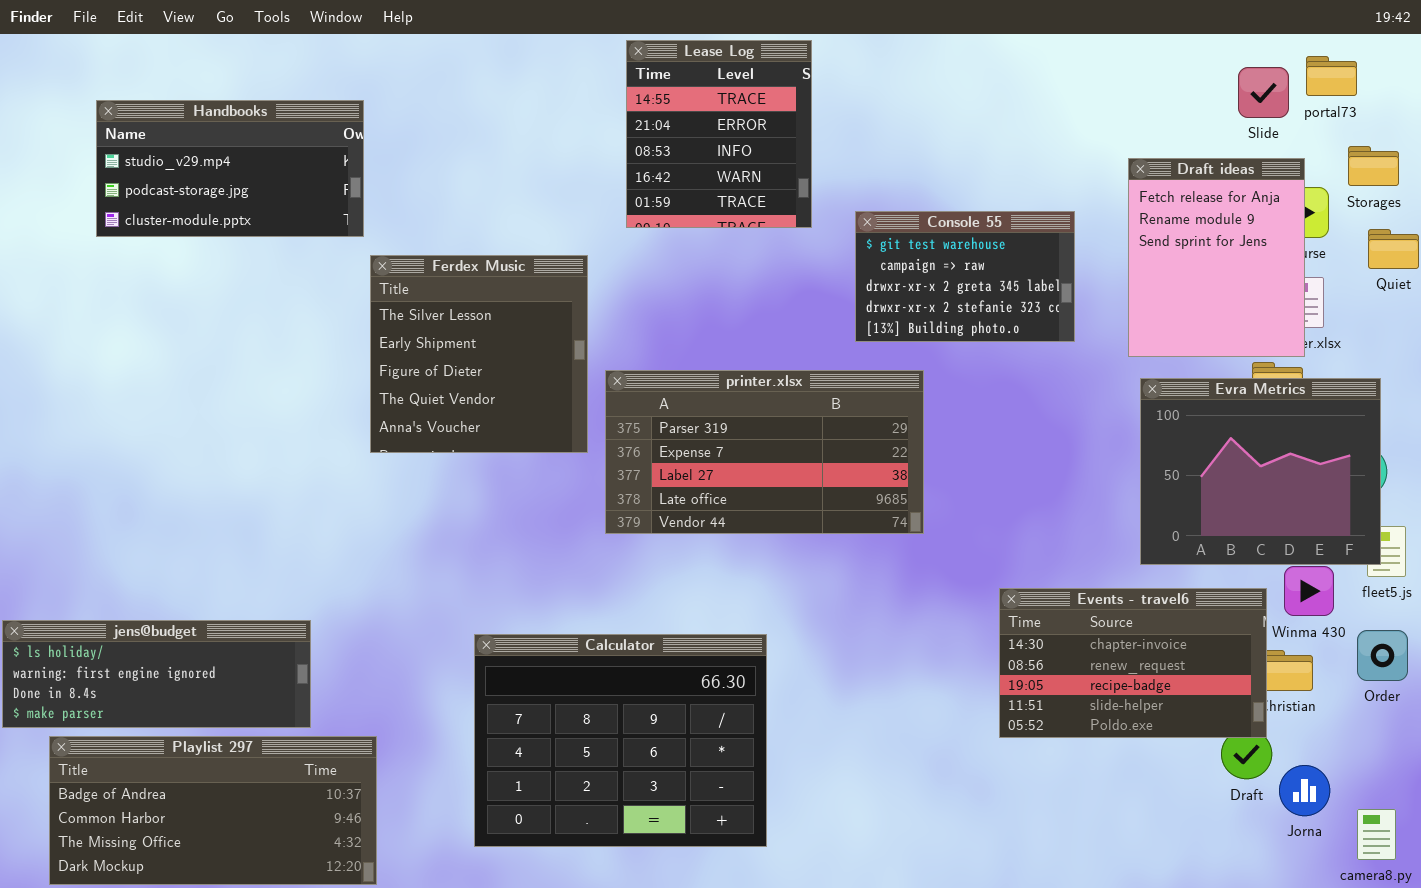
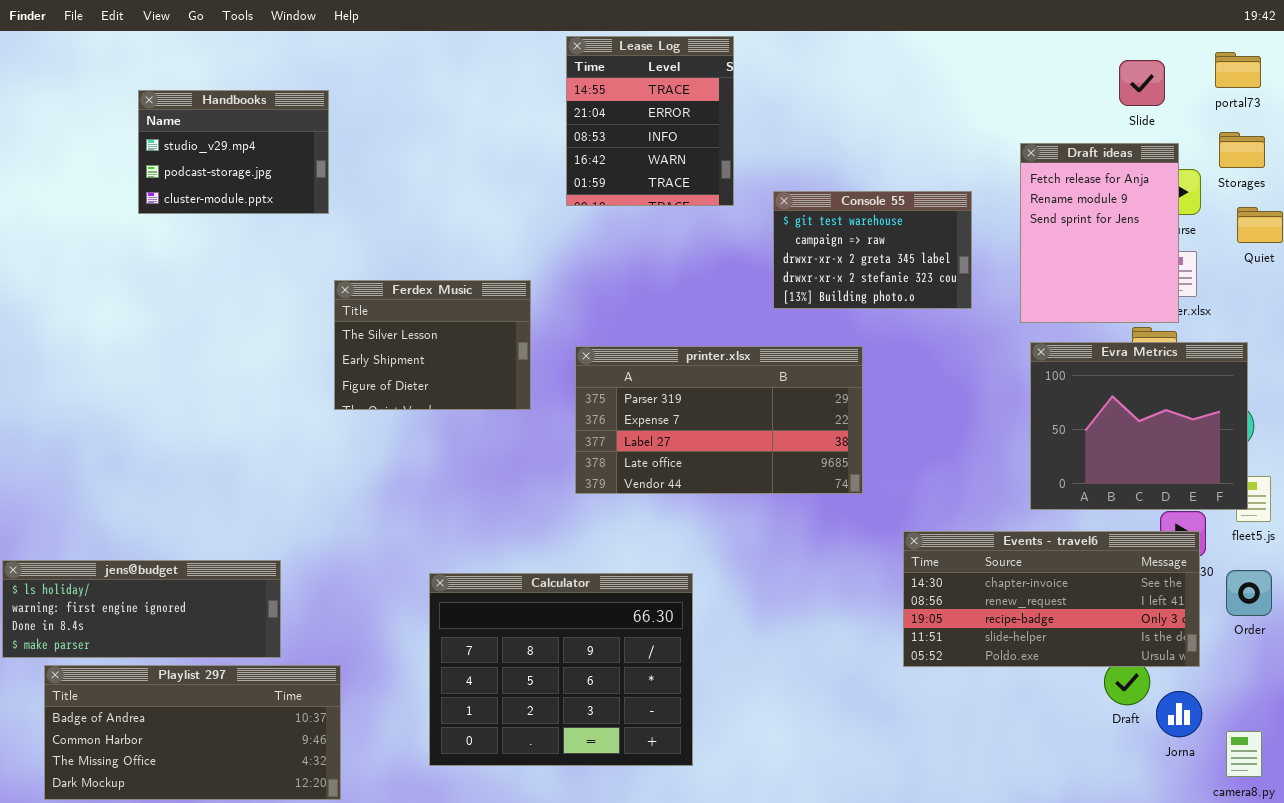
portal73: [1306,56,1357,96] -> [1215,52,1261,88], moved
Handbooks: [96,100,364,237] -> [138,90,329,214], resized
Ferdex Music: [370,255,588,453] -> [334,280,531,410], resized
printer.xlsx: [605,370,924,534] -> [575,346,863,494], moved
Events - travel6: [999,588,1267,738] -> [903,531,1200,667], resized

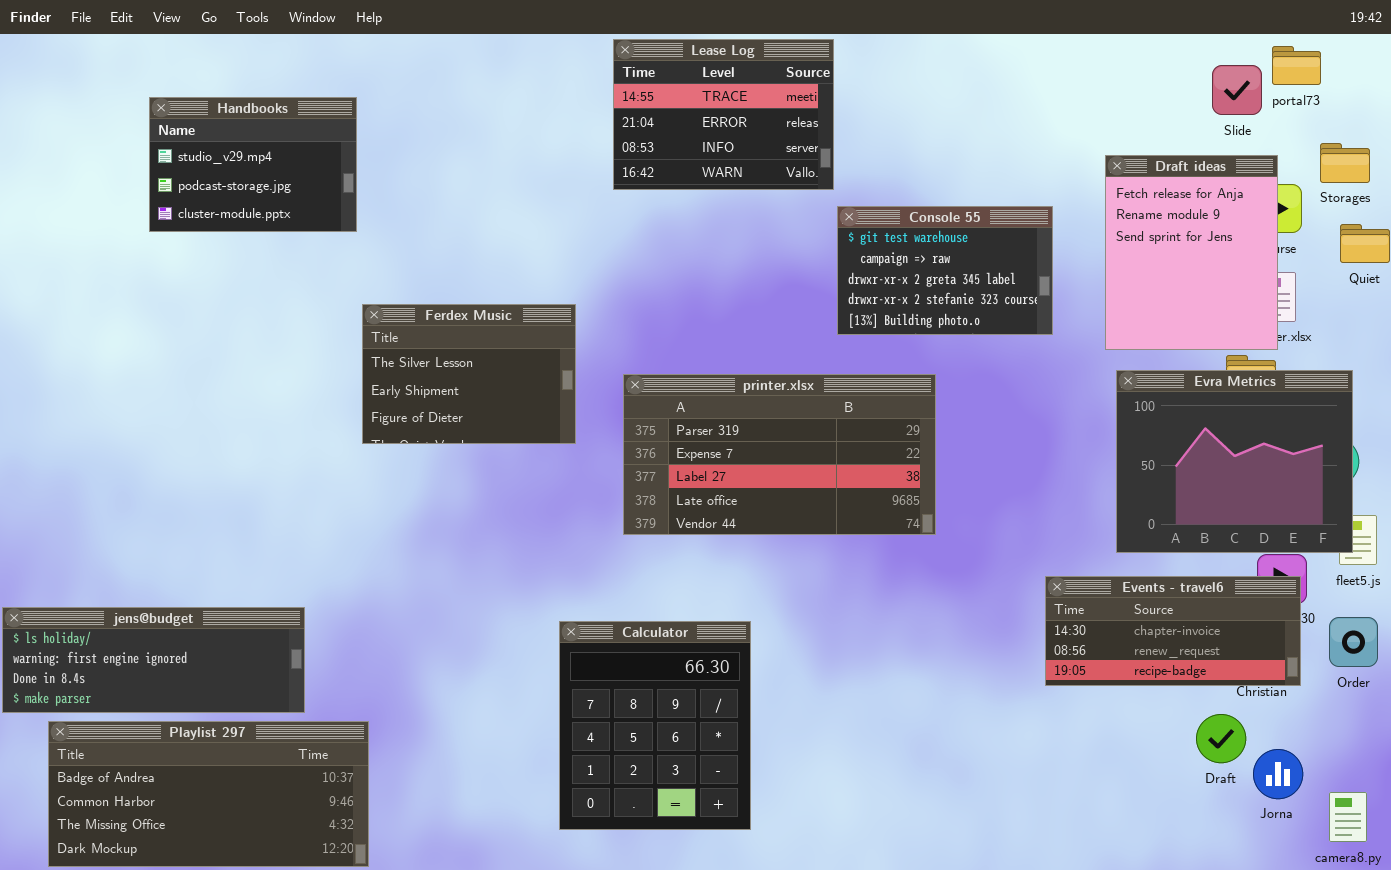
Lease Log: [566,36,734,206] -> [613,39,834,190], resized
portal73: [1215,52,1261,88] -> [1272,46,1321,85], moved
Events - travel6: [903,531,1200,667] -> [1045,576,1301,686], resized
Calculator: [429,573,693,766] -> [559,621,751,830], resized

